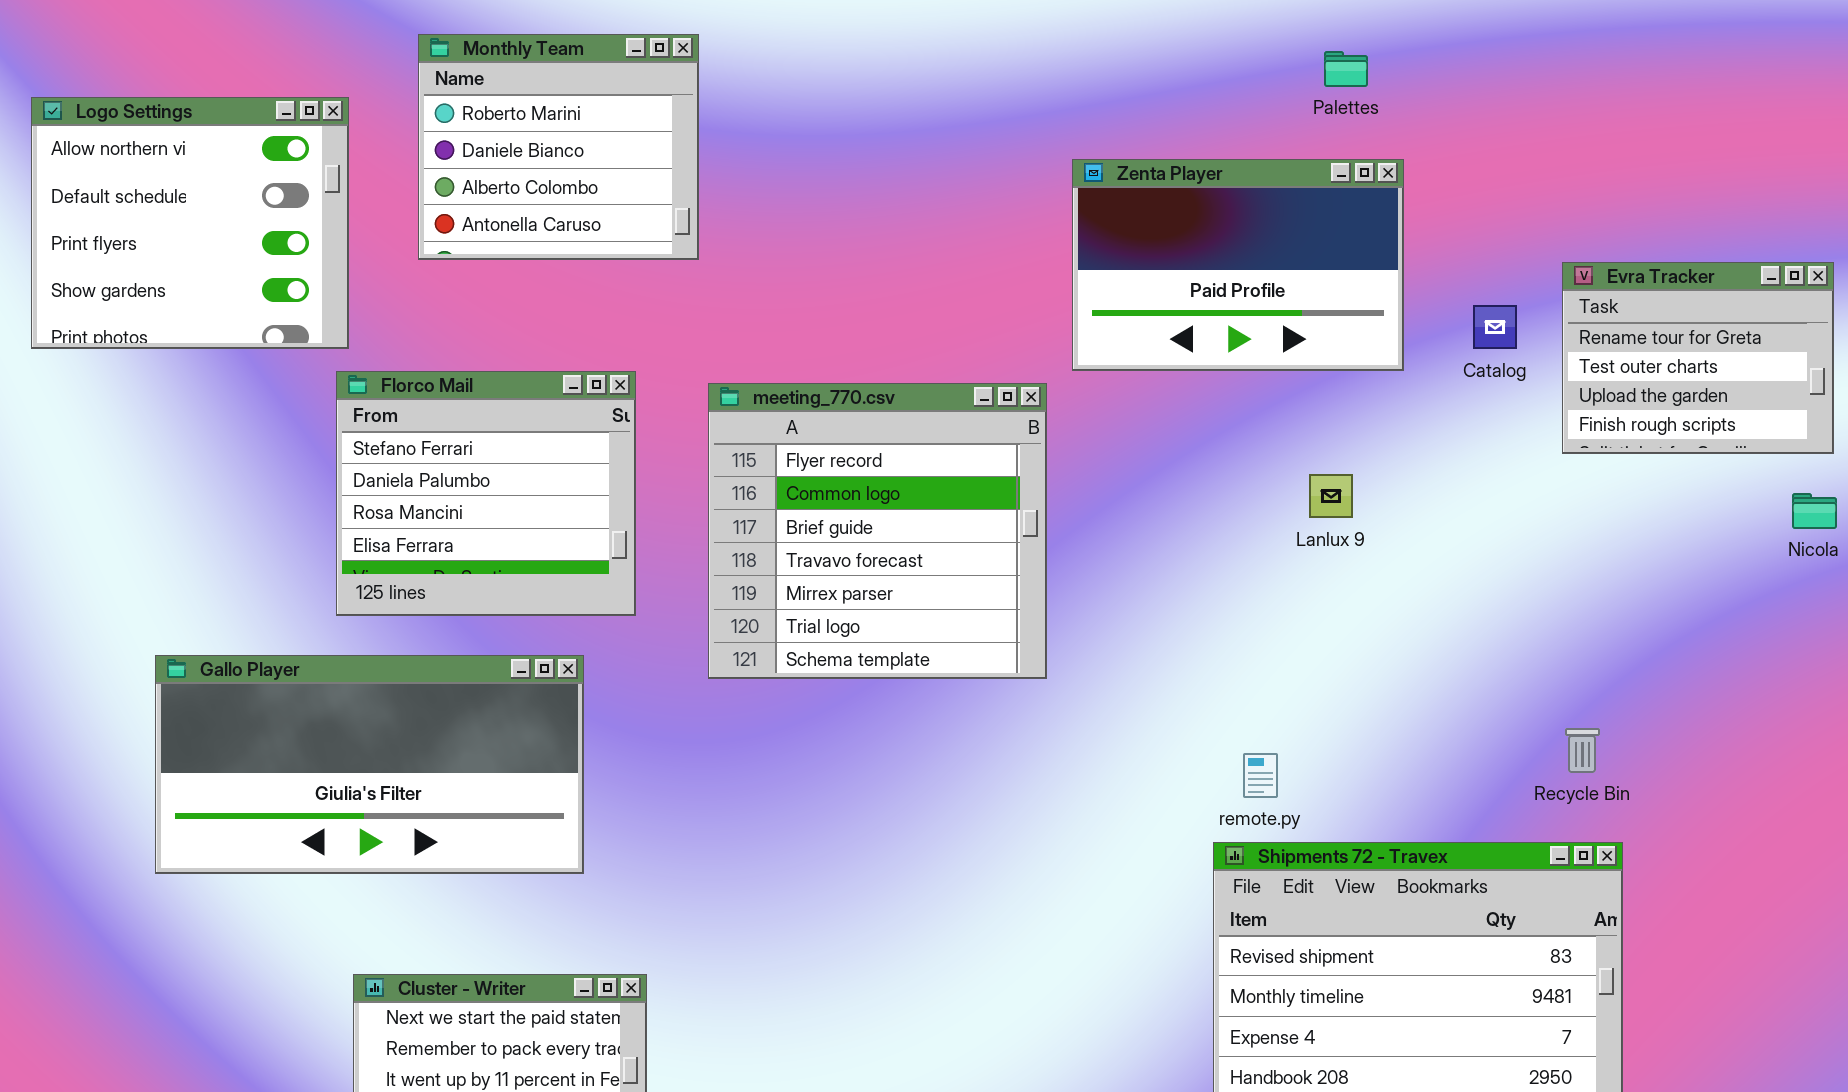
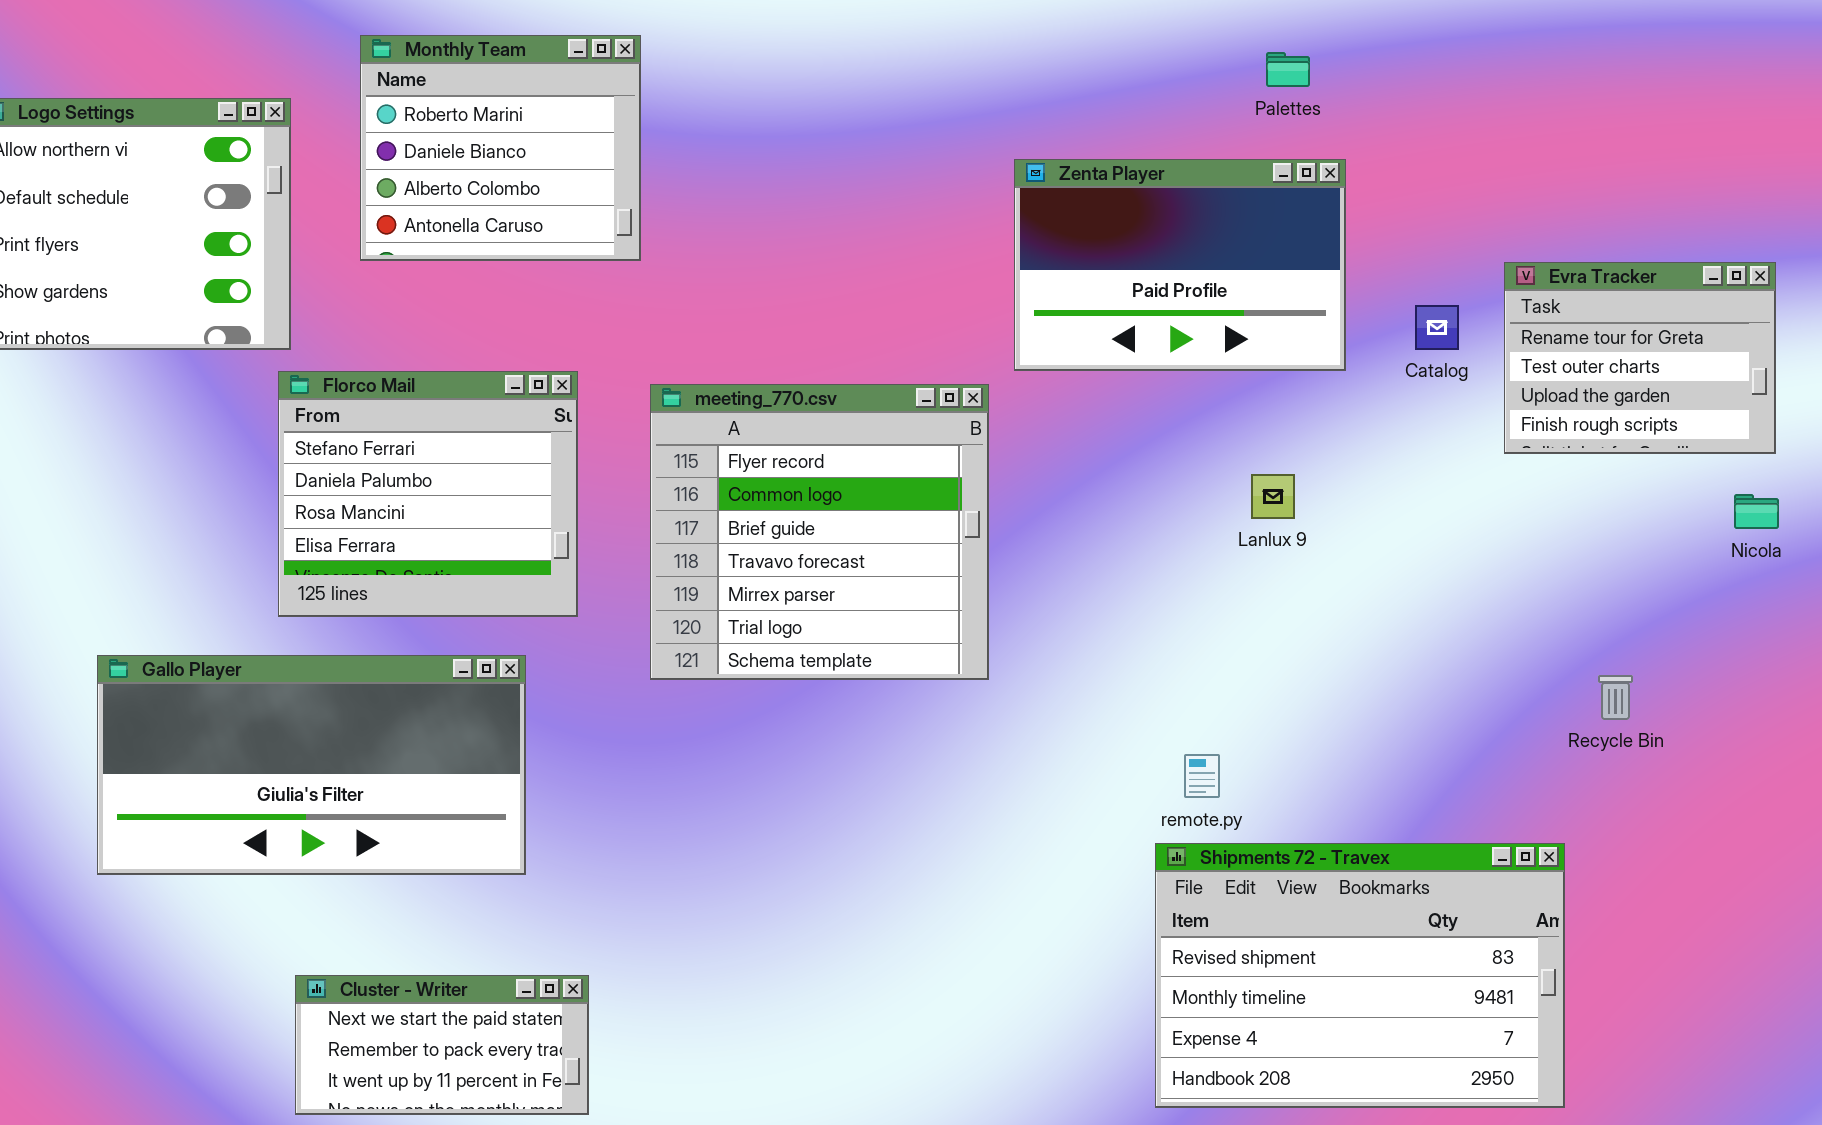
Recycle Bin: [1565,728,1600,773] -> [1598,675,1633,720], moved

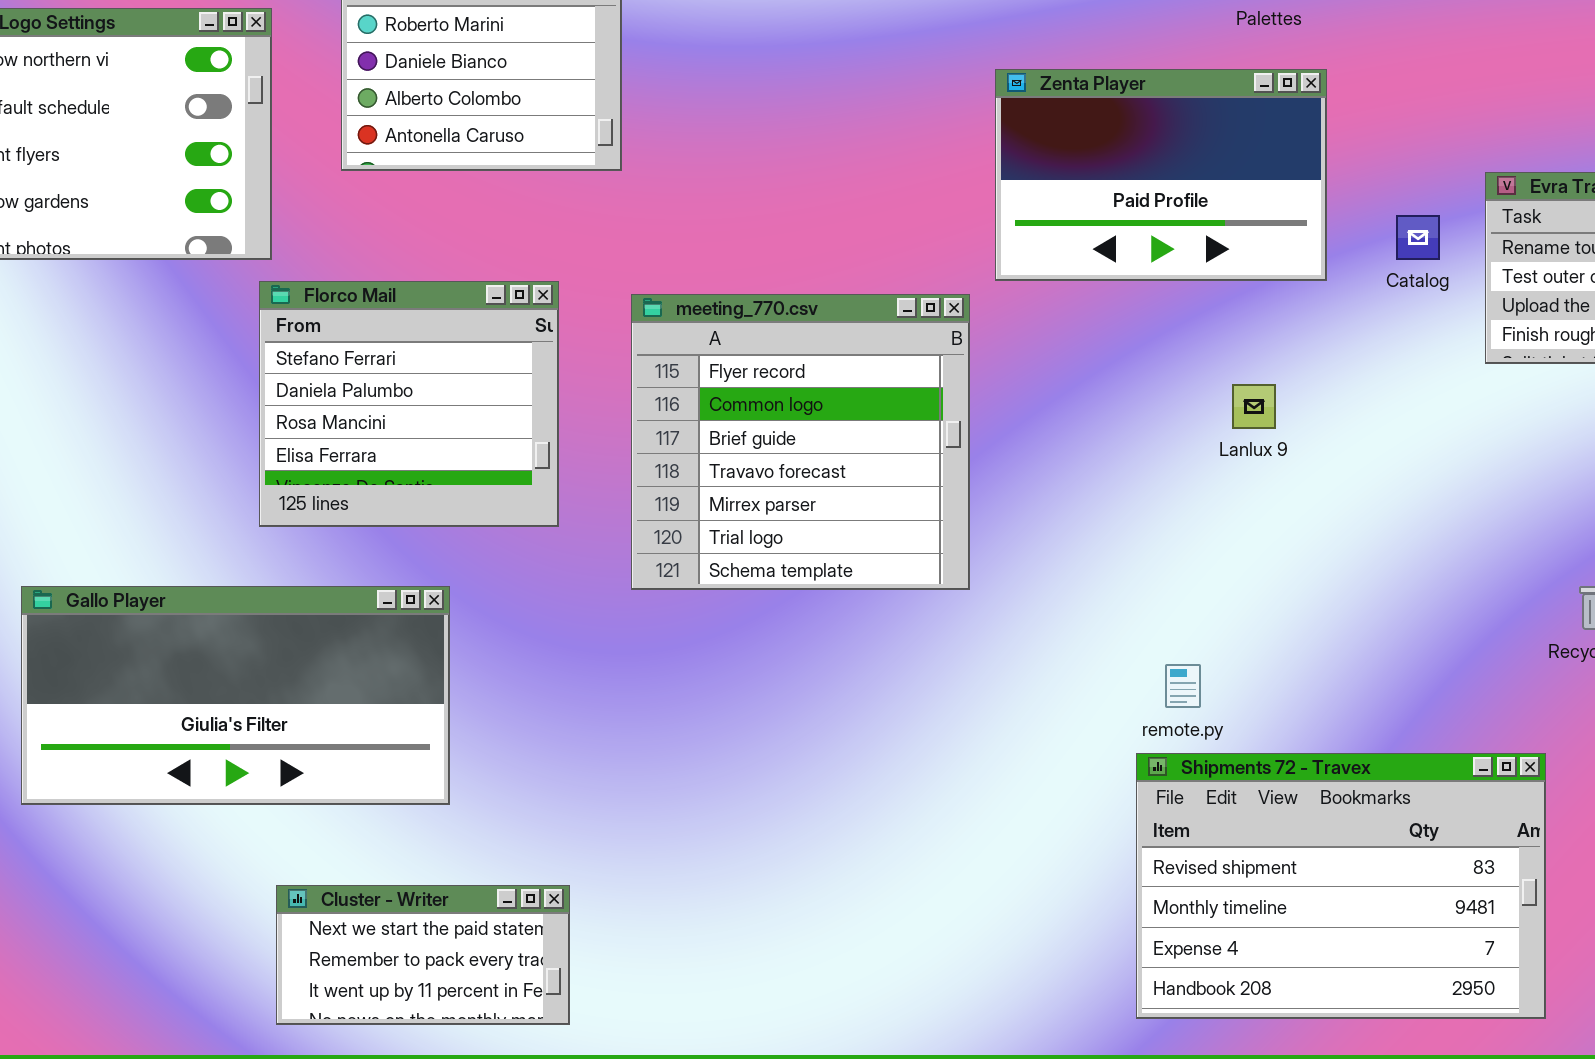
Gallo Player: [97,655,526,875] -> [21,586,450,805], moved

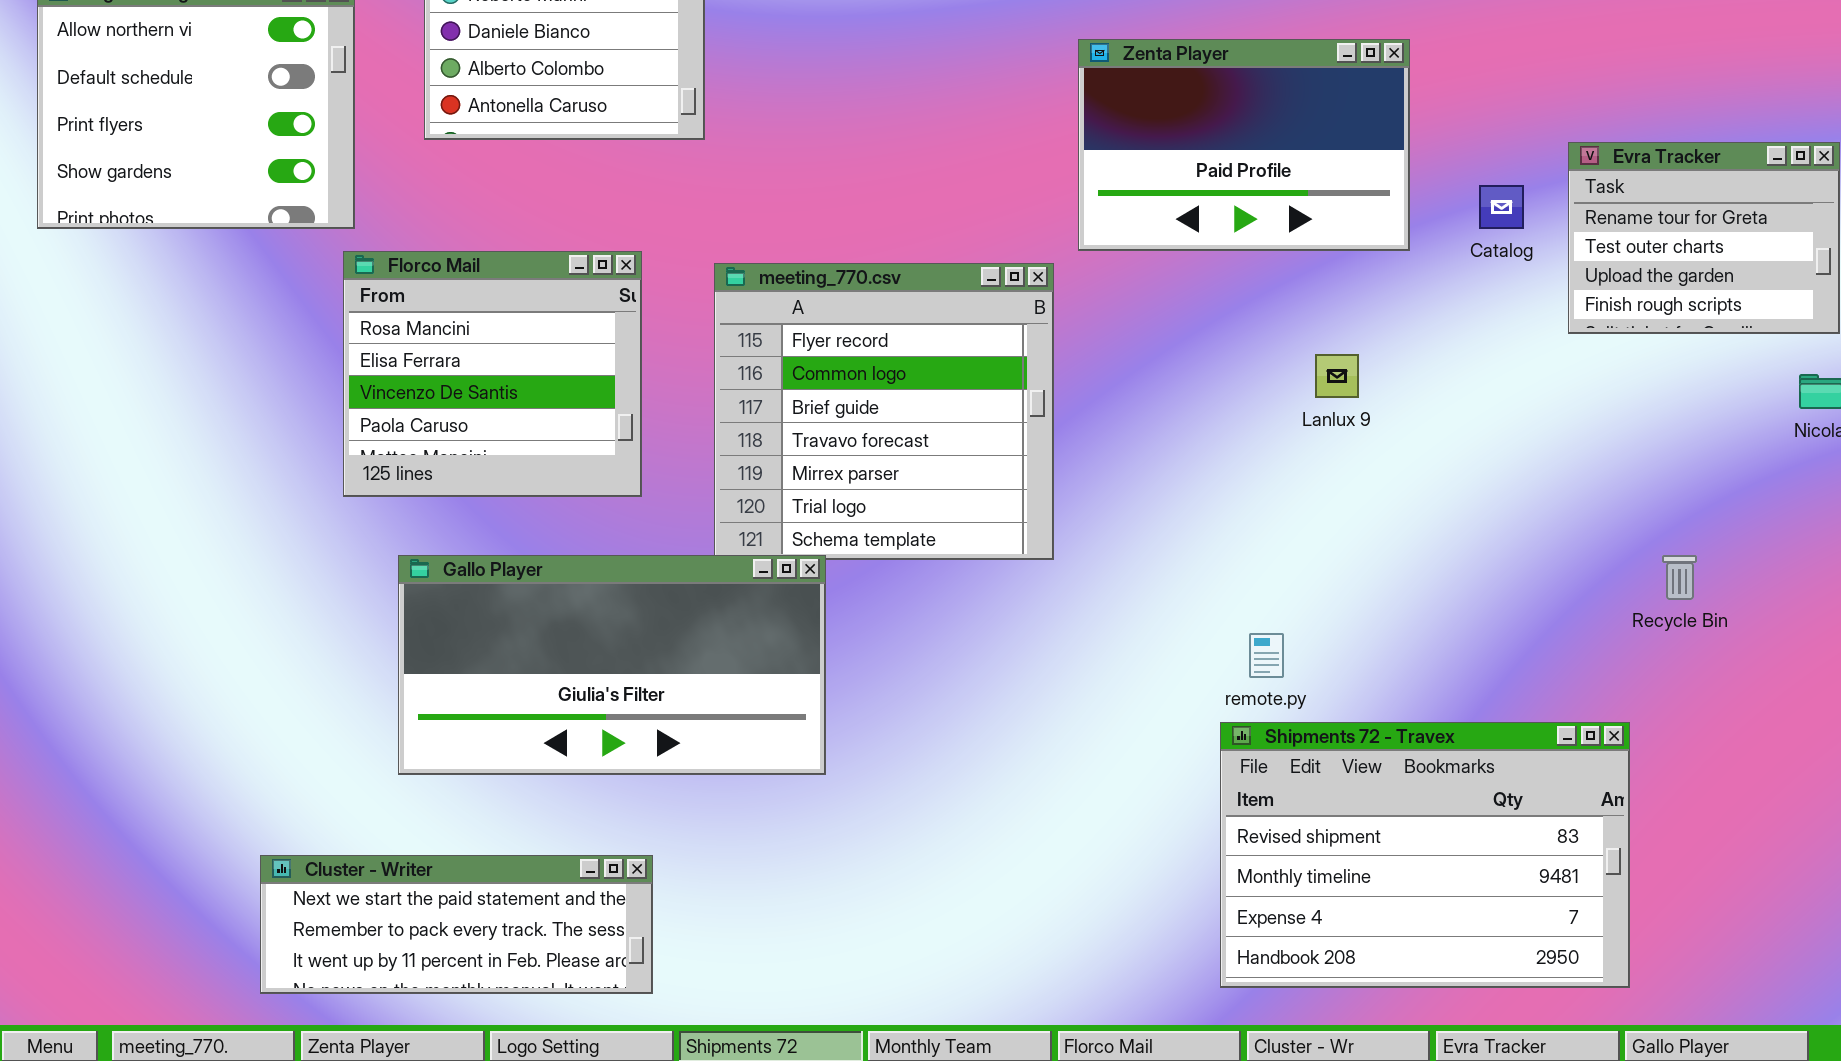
Florco Mail: [259,281,559,527] -> [343,251,642,497], scrolled down 2 rows
Gallo Player: [21,586,450,805] -> [398,555,826,775], moved
Cluster - Writer: [276,885,570,1025] -> [260,855,653,994], resized

